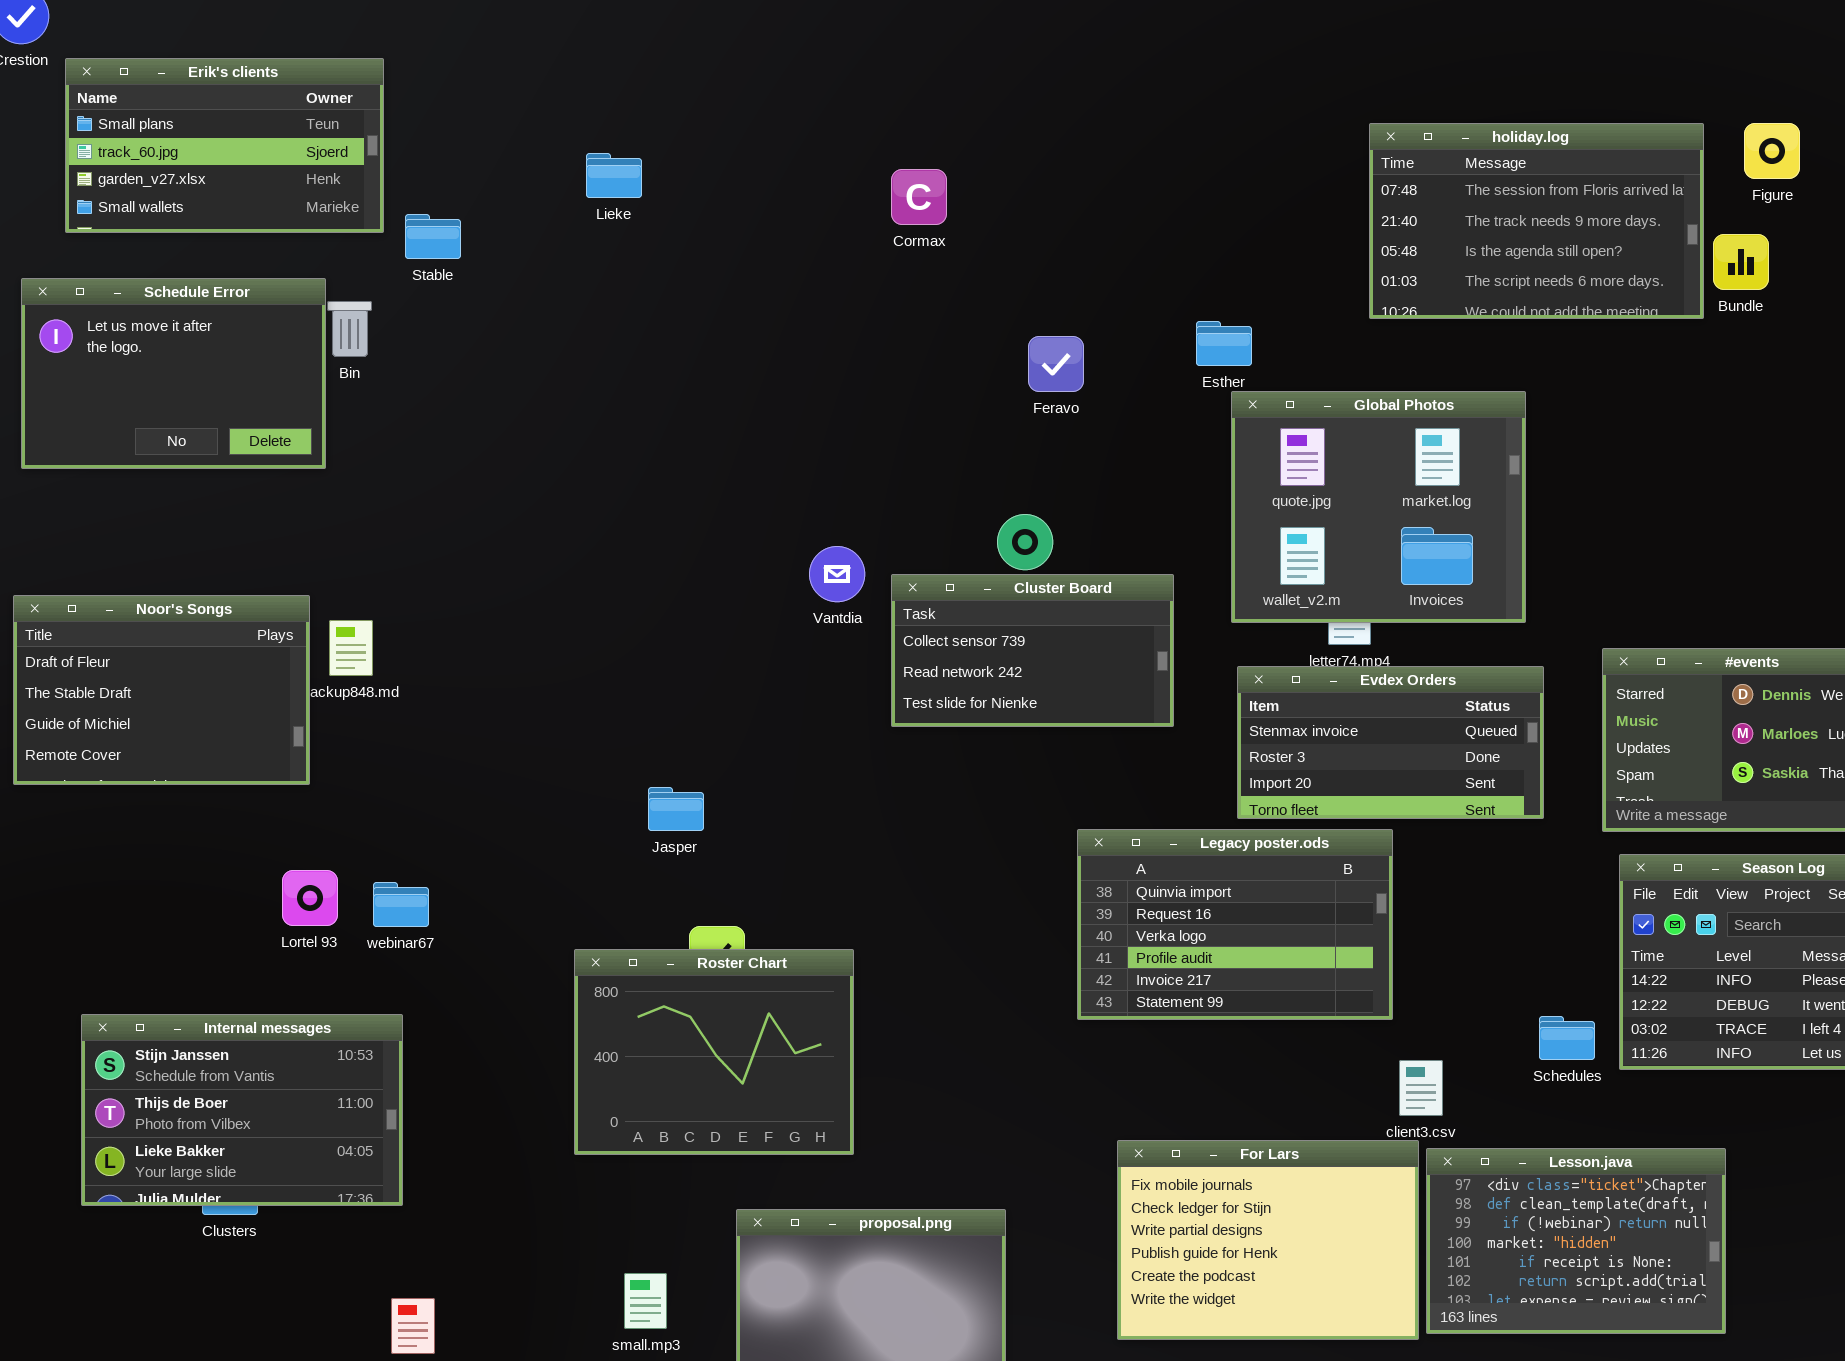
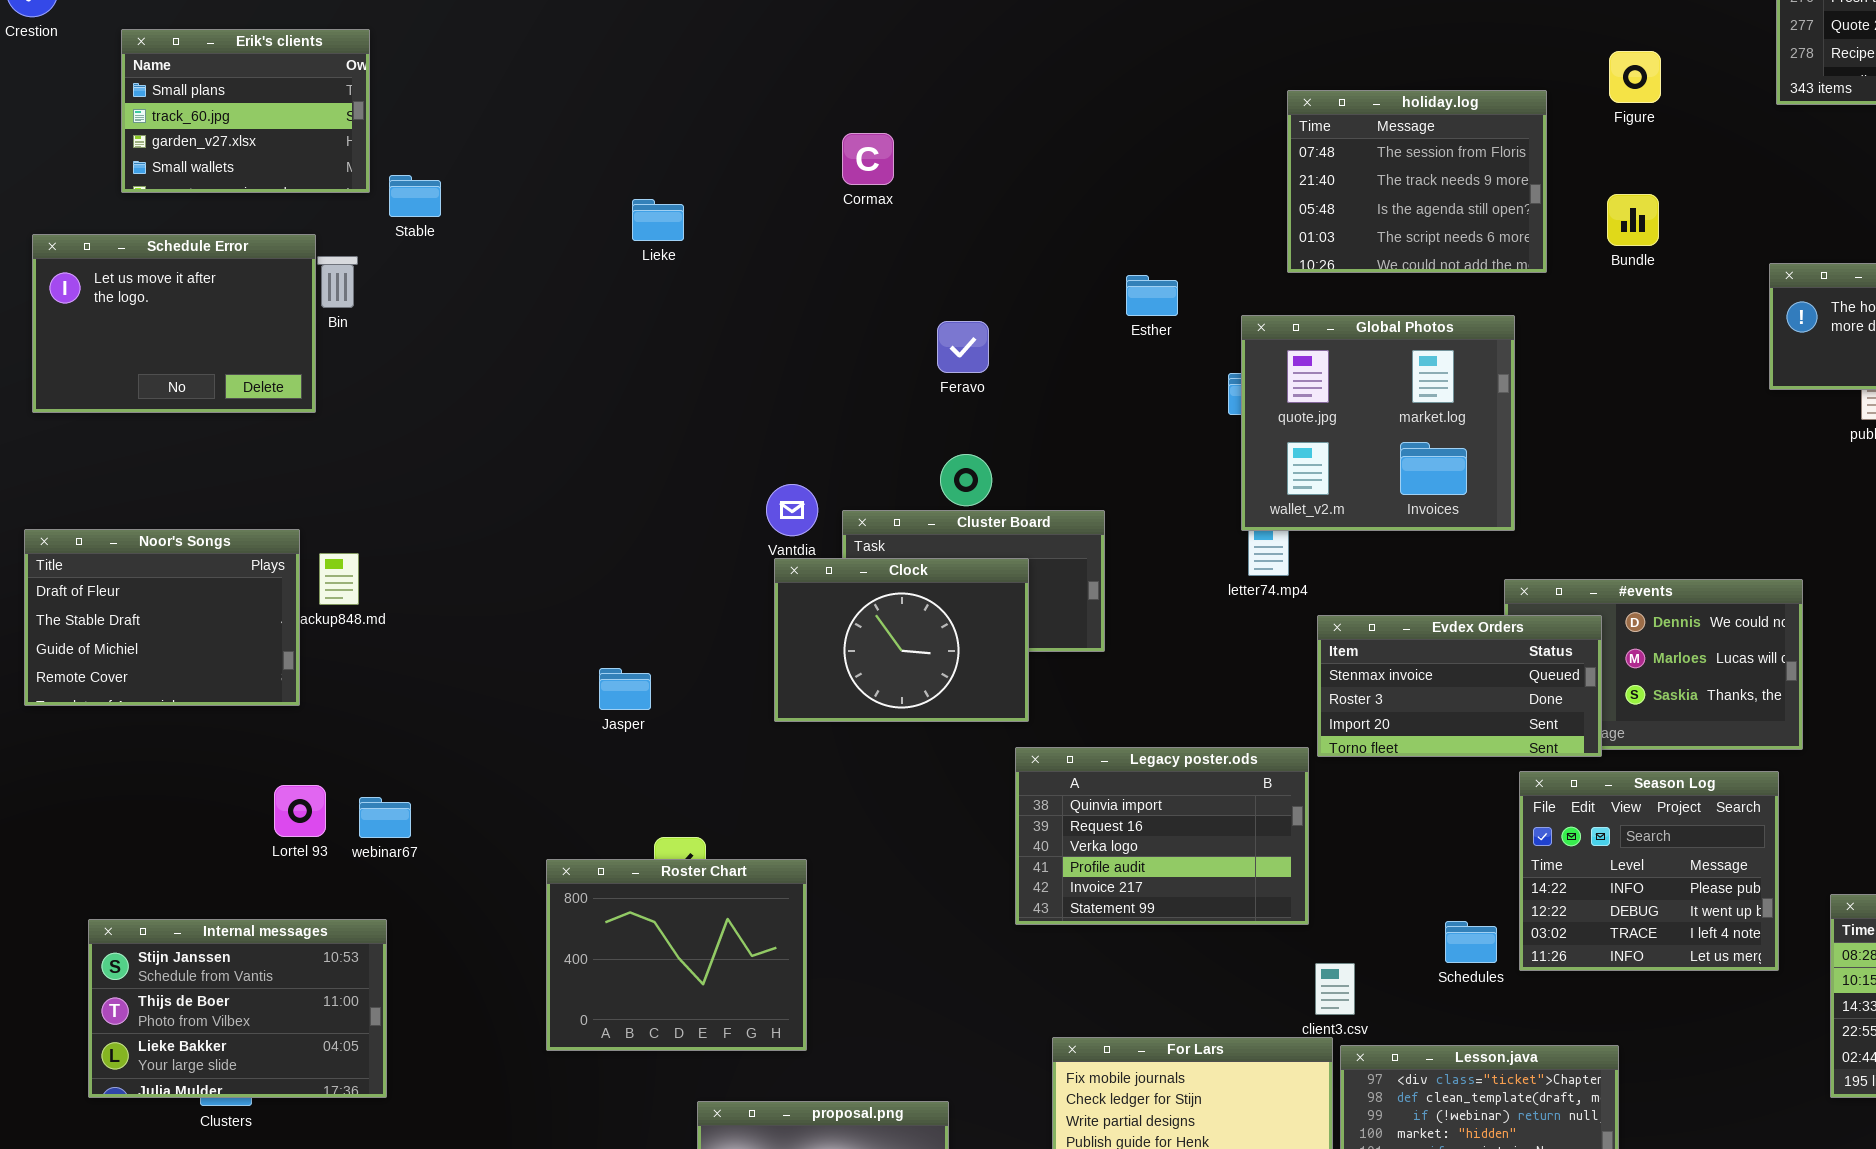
Erik's clients: [65,58,384,233] -> [121,29,370,193], resized
holiday.log: [1369,123,1704,319] -> [1287,90,1547,273], resized
Figure: [1744,123,1800,179] -> [1609,51,1661,103], moved
Lieke: [586,153,642,198] -> [632,199,684,241], moved
Feravo: [1028,336,1084,392] -> [937,321,989,373], moved
Global Photos: [1231,391,1526,623] -> [1241,315,1515,531], moved
Clock: none -> [774,558,1029,722], opened
Evdex Orders: [1237,666,1544,819] -> [1317,615,1602,757], moved
Jasper: [648,787,704,831] -> [599,668,651,710], moved

